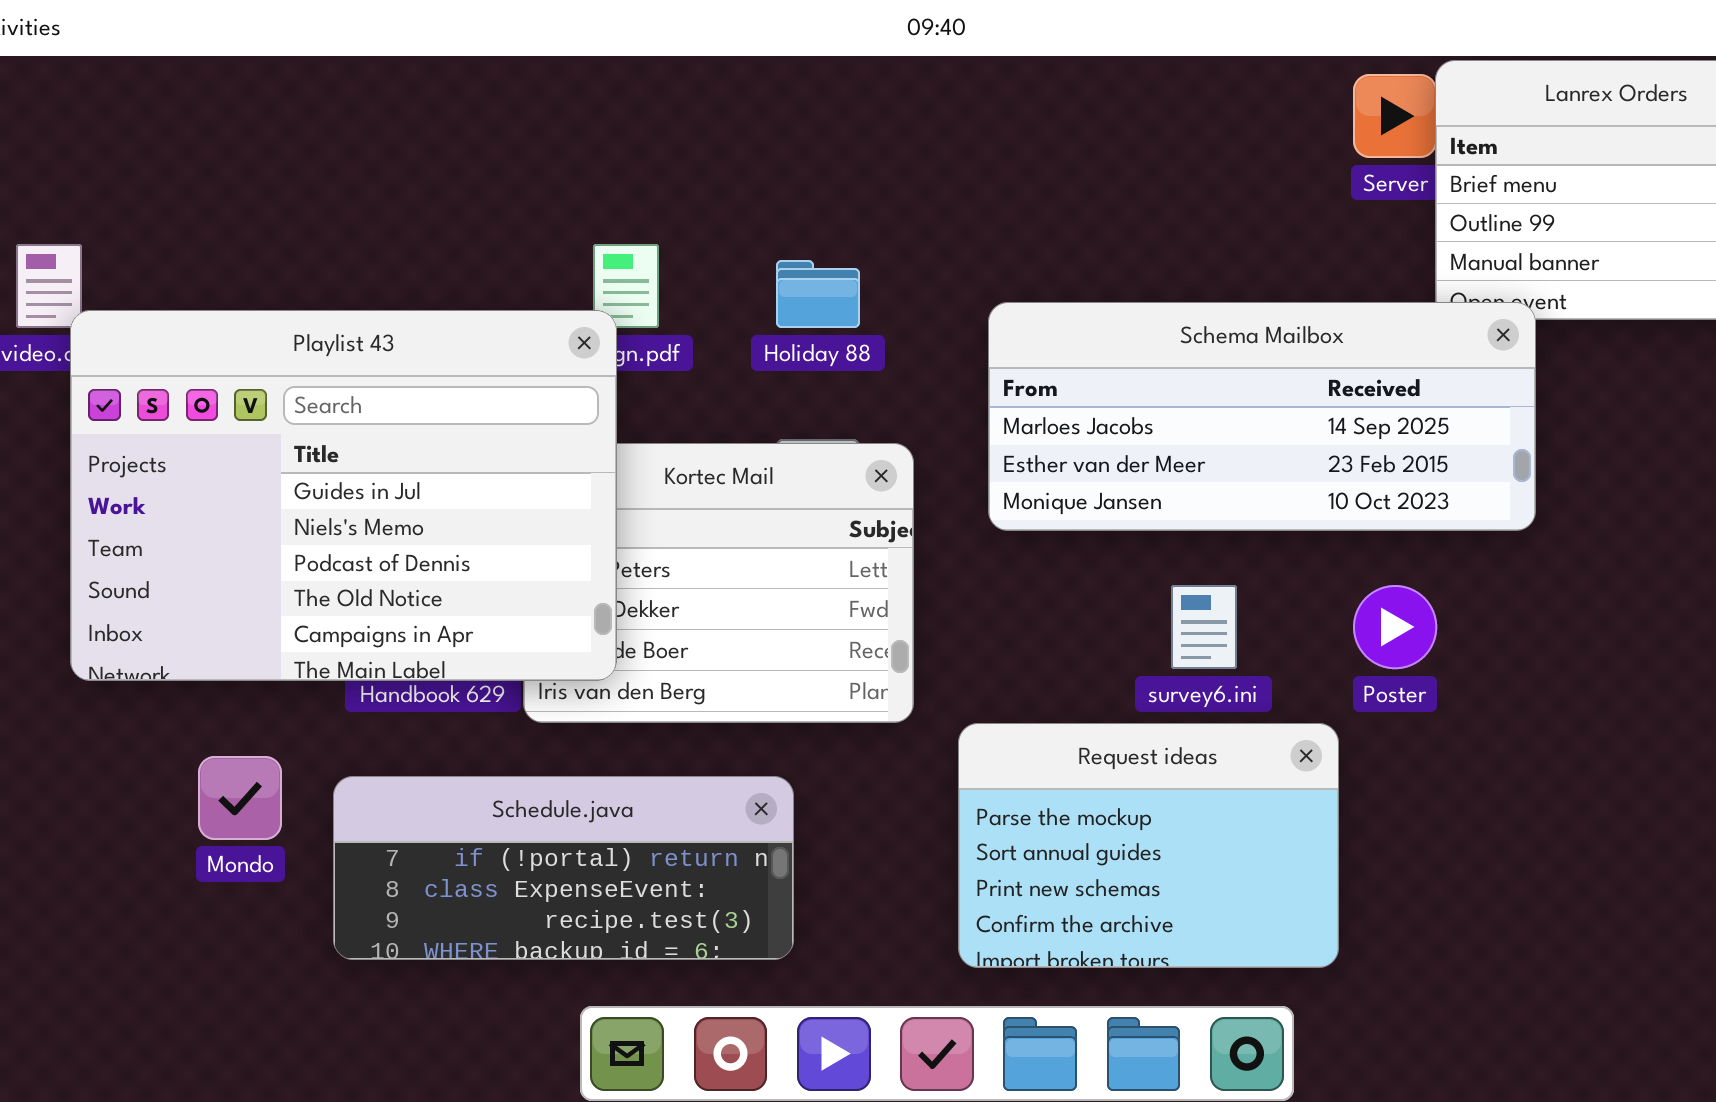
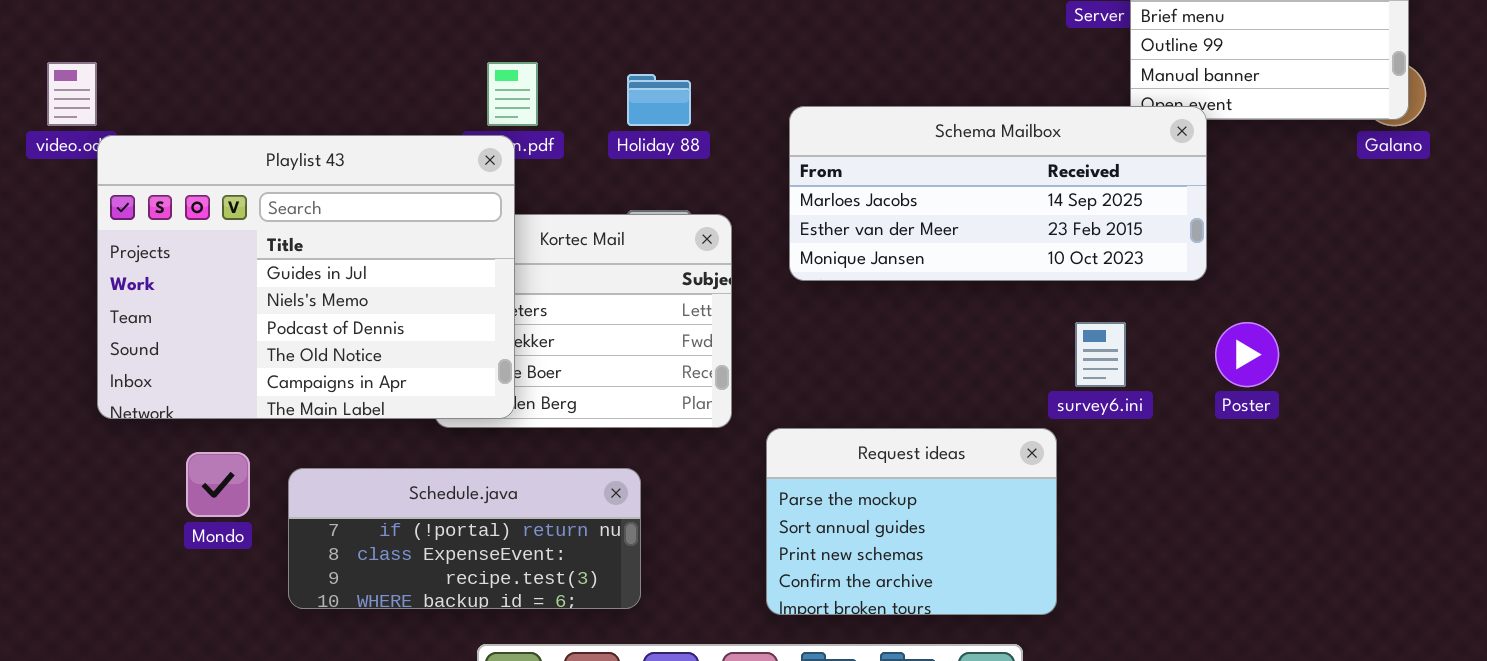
Playlist 43: [70,310,617,681] -> [97,135,515,419], moved
survey6.ini: [1171,585,1237,669] -> [1075,322,1126,387], moved
Poster: [1353,585,1437,669] -> [1215,322,1279,387], moved

